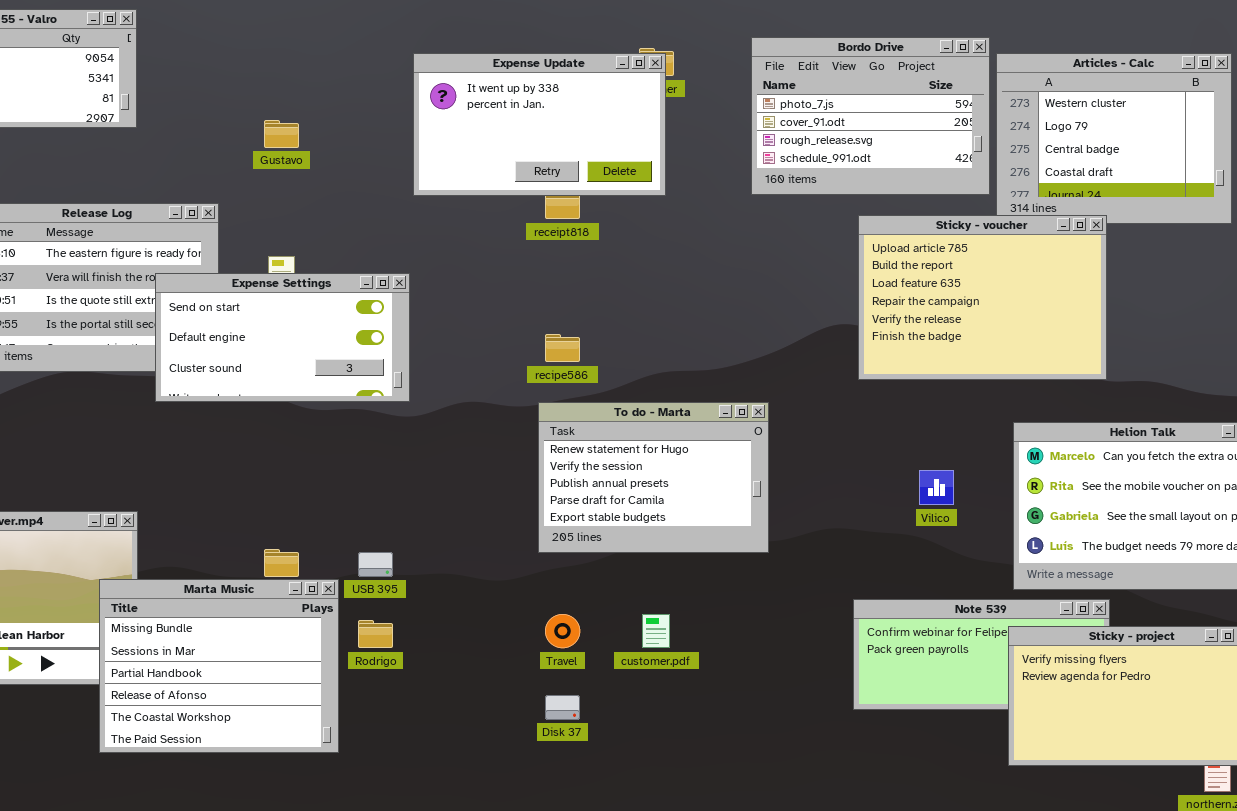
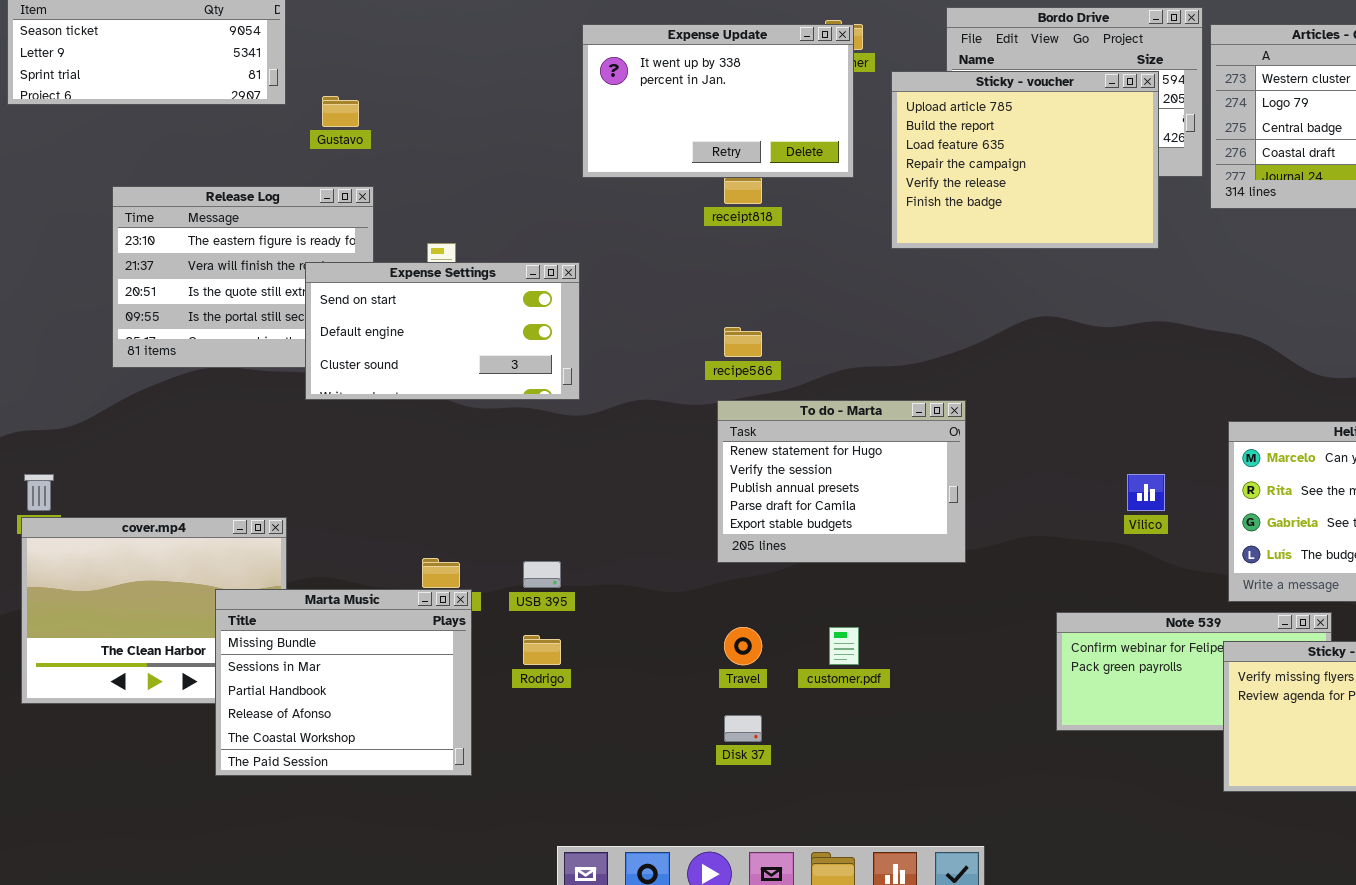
Gustavo: [264,120,299,148] -> [322,96,359,127], moved
Sticky - voucher: [858,215,1107,380] -> [891,71,1159,249], moved
Marta Music: [99,579,339,753] -> [215,589,472,776], moved

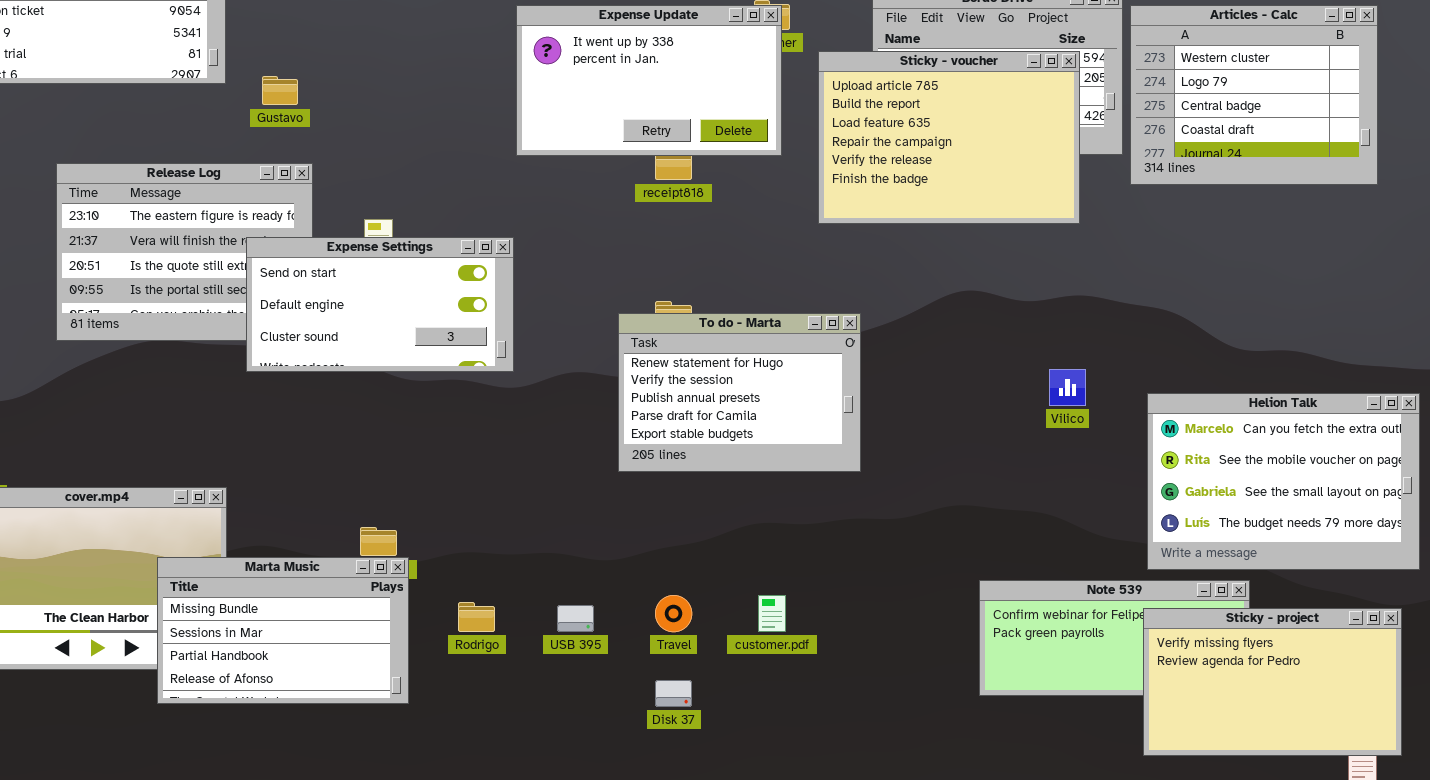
To do - Marta: [717,400,966,563] -> [618,313,861,472], moved
Vilico: [1127,474,1165,511] -> [1049,369,1086,406], moved
USB 395: [523,561,561,588] -> [557,605,594,632], moved
Marta Music: [215,589,472,776] -> [157,557,409,704], resized

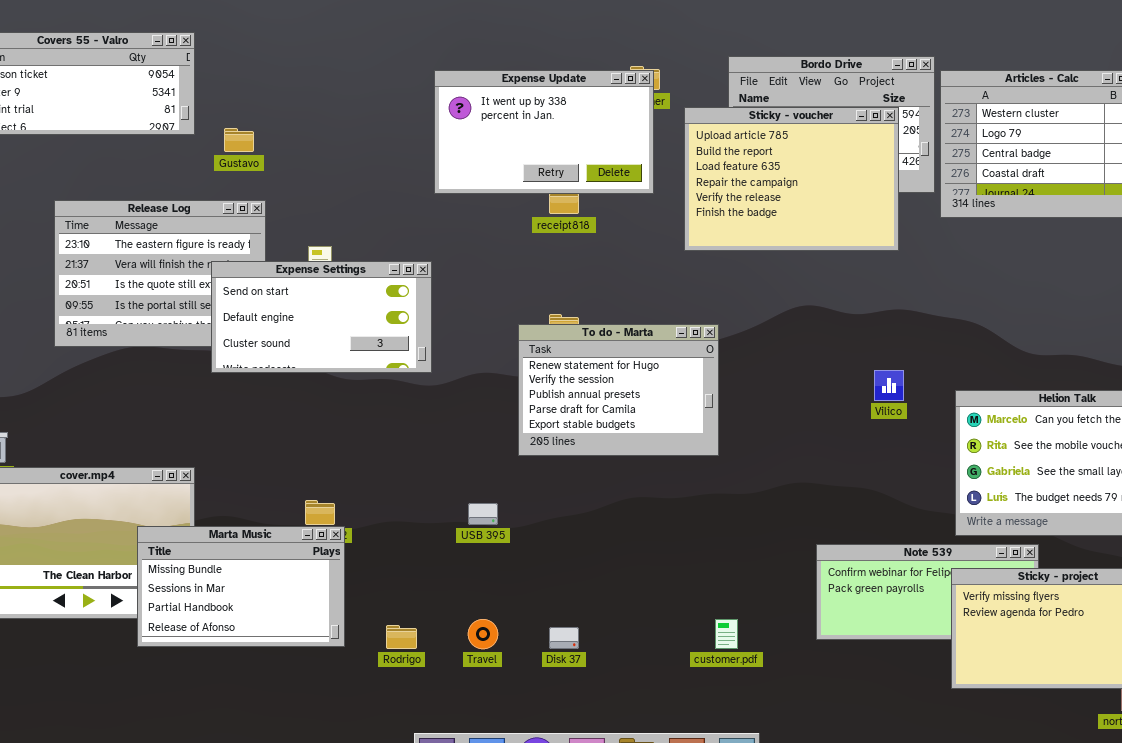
Travel: [655,595,692,632] -> [468,619,498,649], moved
customer.pdf: [758,595,786,632] -> [715,619,738,649], moved
Rodrigo: [458,602,495,632] -> [386,625,417,649], moved
USB 395: [557,605,594,632] -> [468,503,498,525], moved

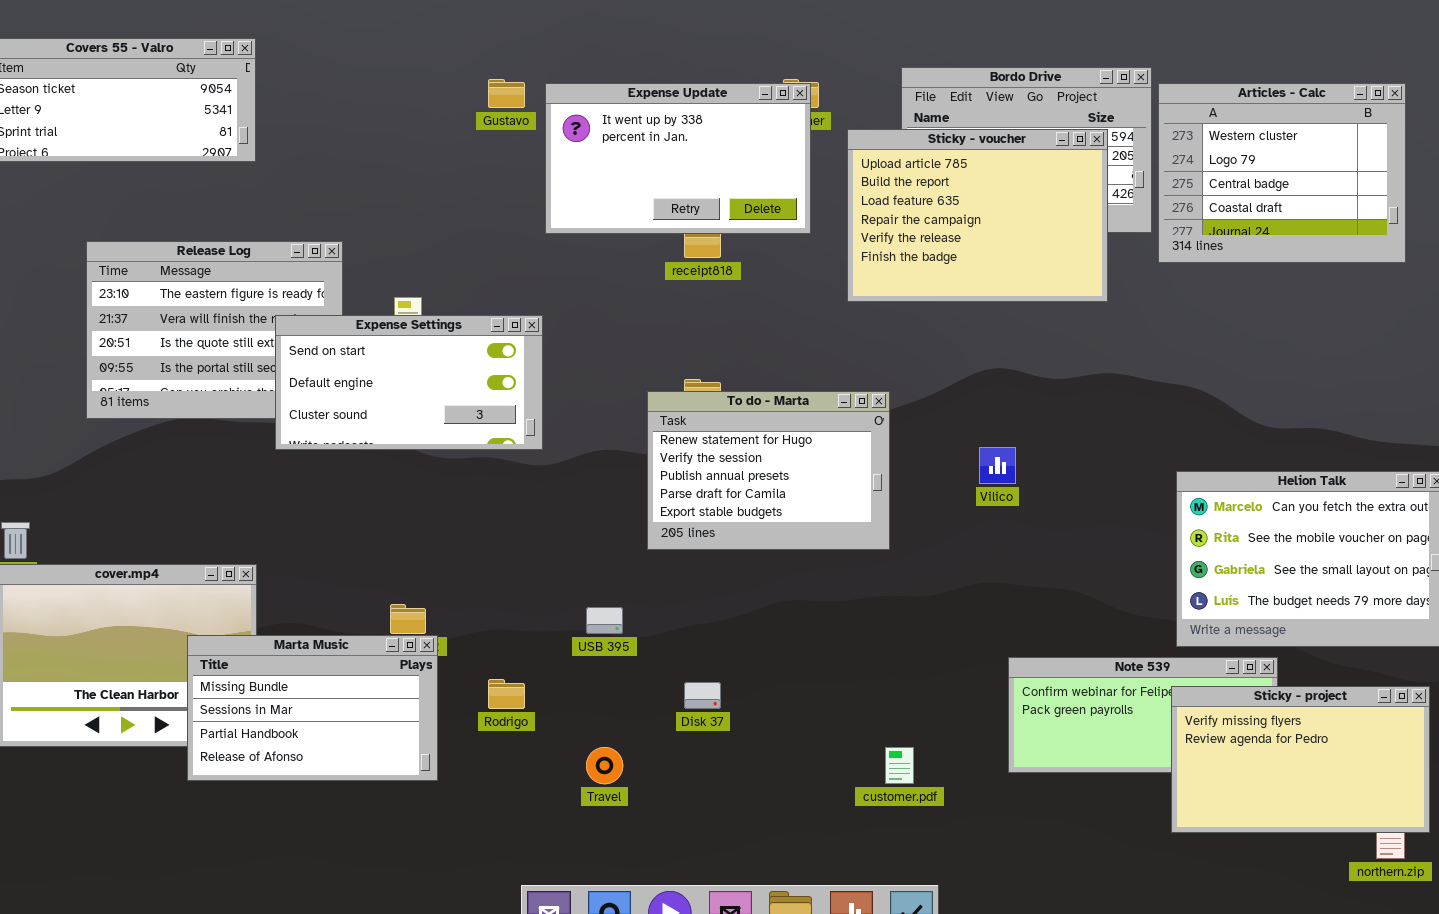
Gustavo: [224,128,254,152] -> [488,79,525,108], moved
Vilico: [874,370,904,401] -> [979,447,1016,484], moved
Rodrigo: [386,625,417,649] -> [488,679,525,709], moved
Disk 37: [549,627,579,649] -> [684,682,721,709], moved

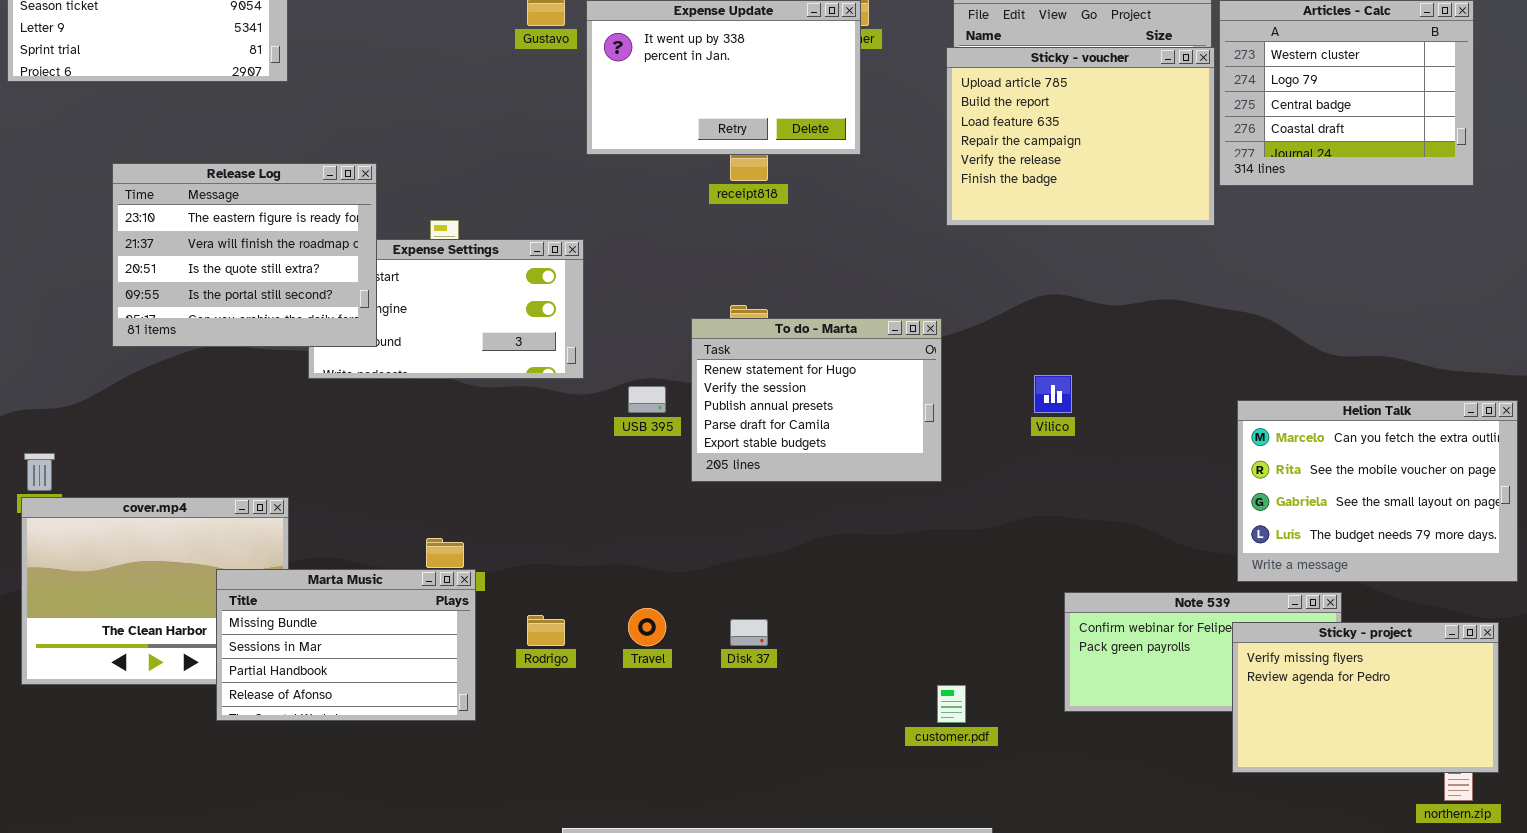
Sticky - voucher: [847,129,1108,302] -> [946,47,1215,226], moved
Release Log: [86,241,343,419] -> [112,163,377,347], raised
USB 395: [586,607,623,634] -> [628,386,666,413], moved
Travel: [586,747,623,784] -> [628,608,666,646], moved

